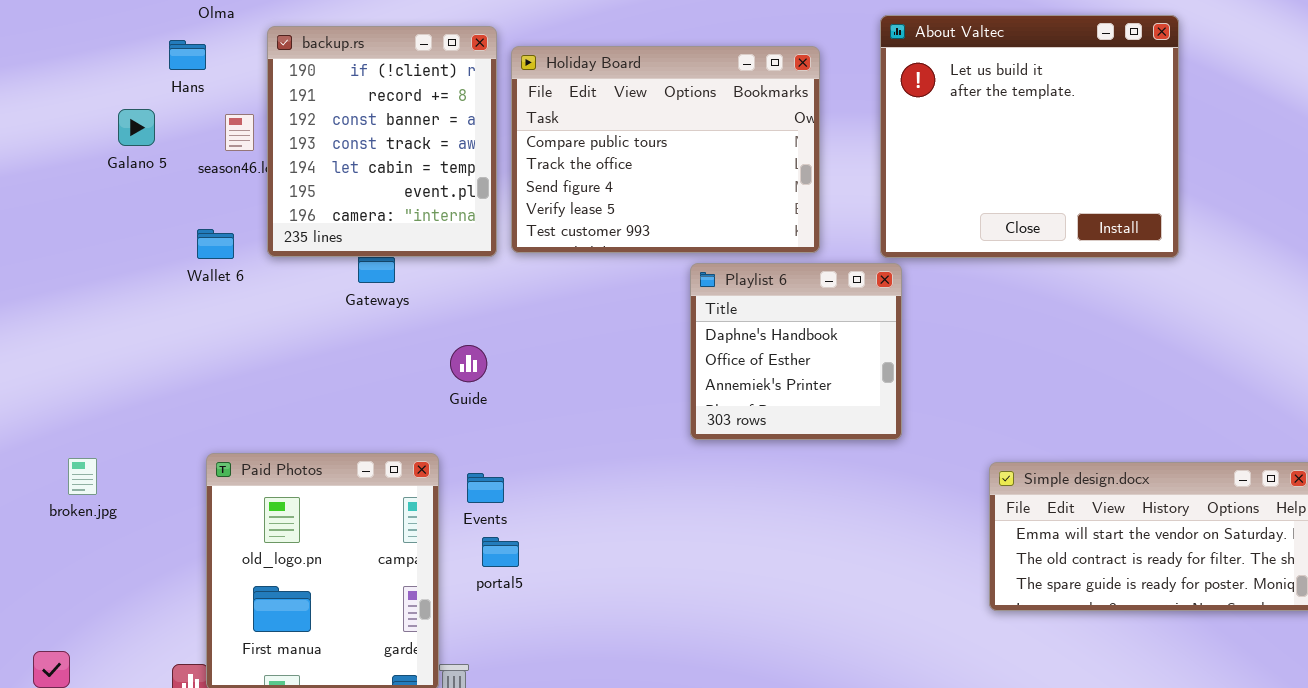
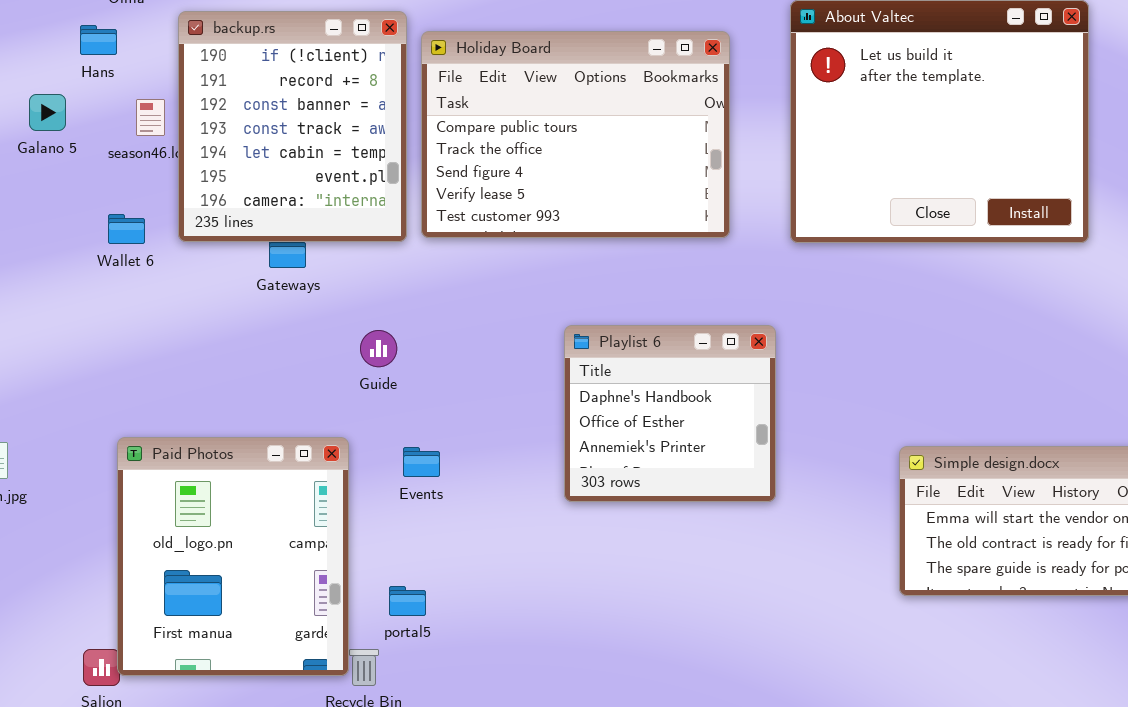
Playlist 6: [690,263,902,440] -> [564,325,776,502], moved
Events: [467,473,504,503] -> [403,447,440,477], moved
portal5: [482,537,519,567] -> [389,586,426,616], moved

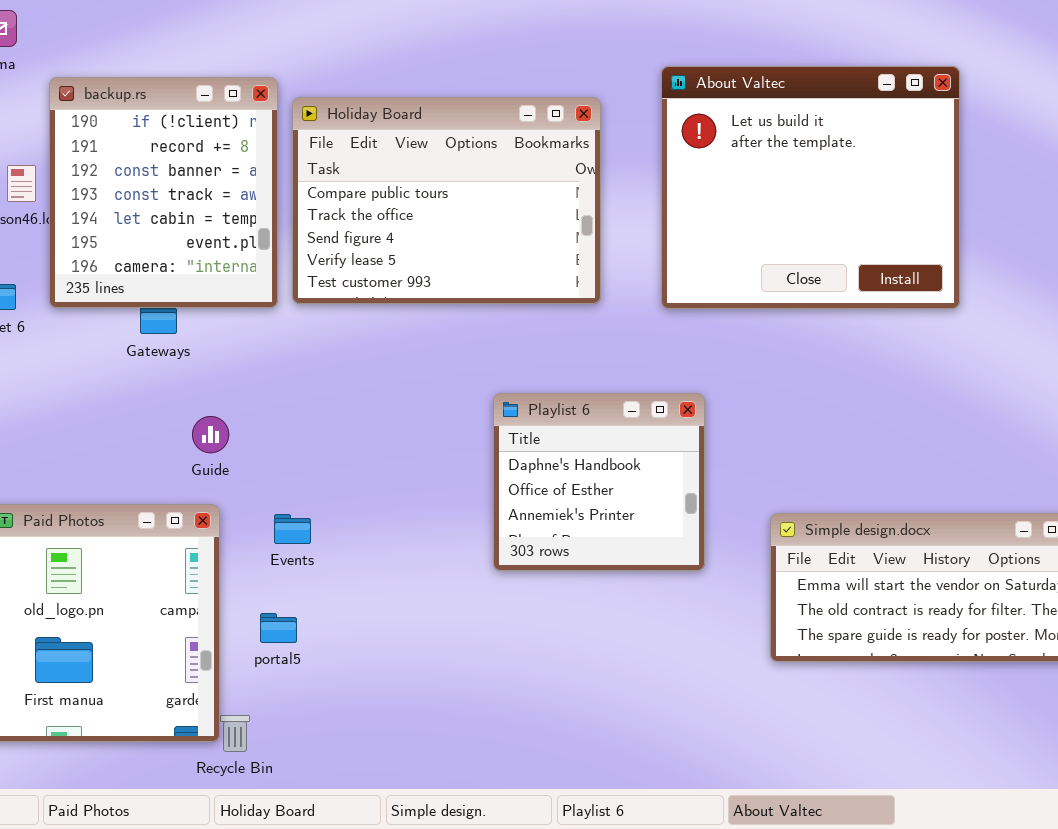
Playlist 6: [564,325,776,502] -> [493,393,705,571], moved
Guide: [360,330,397,367] -> [192,416,229,453], moved
portal5: [389,586,426,616] -> [260,613,297,643], moved

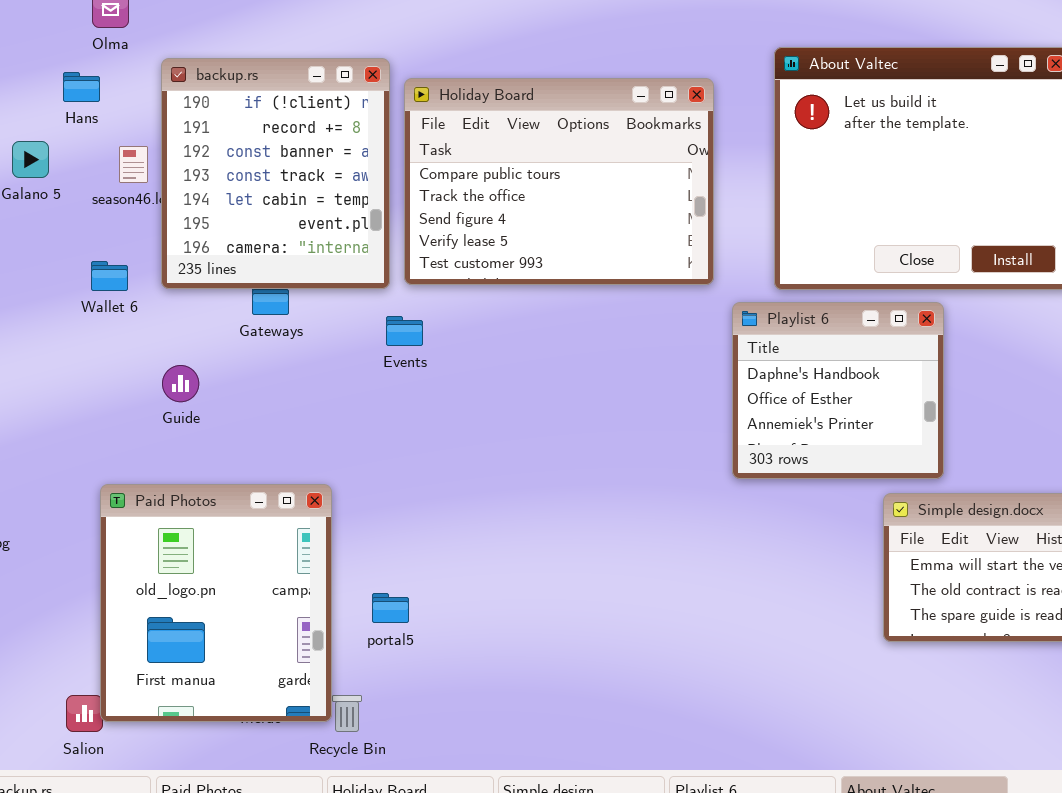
Playlist 6: [493,393,705,571] -> [732,302,944,479], moved
Guide: [192,416,229,453] -> [162,365,199,402], moved
Events: [274,514,311,544] -> [386,316,423,346], moved

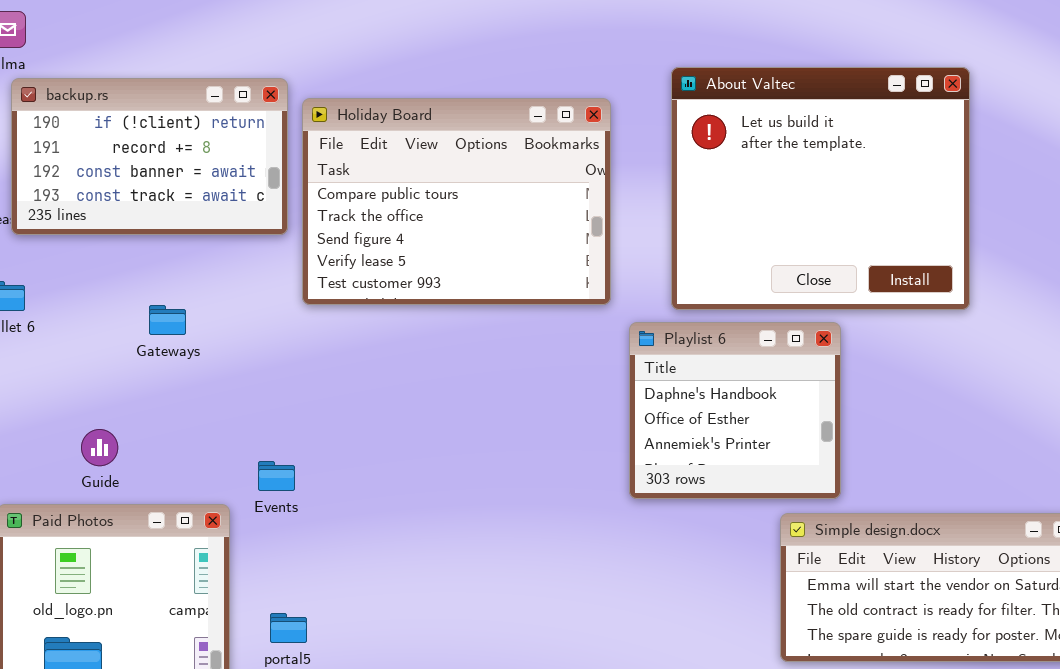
backup.rs: [161,58,390,289] -> [11,78,288,235], resized
Events: [386,316,423,346] -> [258,461,295,491], moved
Guide: [162,365,199,402] -> [81,429,118,466], moved

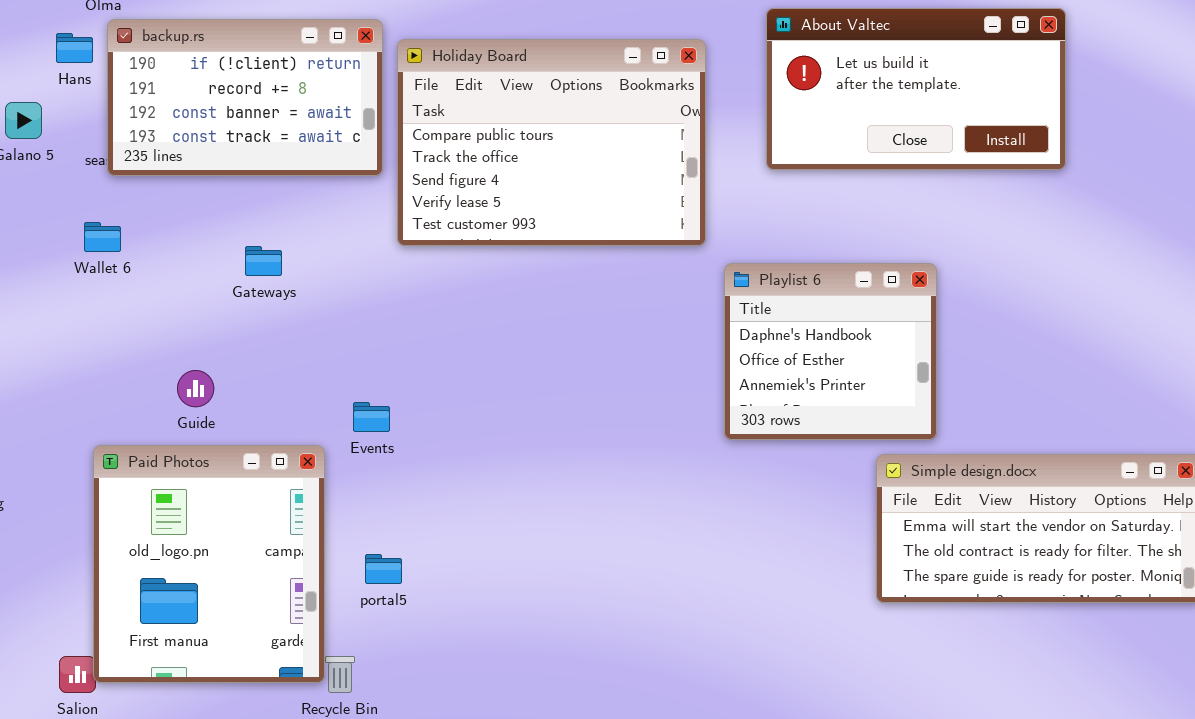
About Valtec: [671,67,970,310] -> [766,8,1066,170], resized

